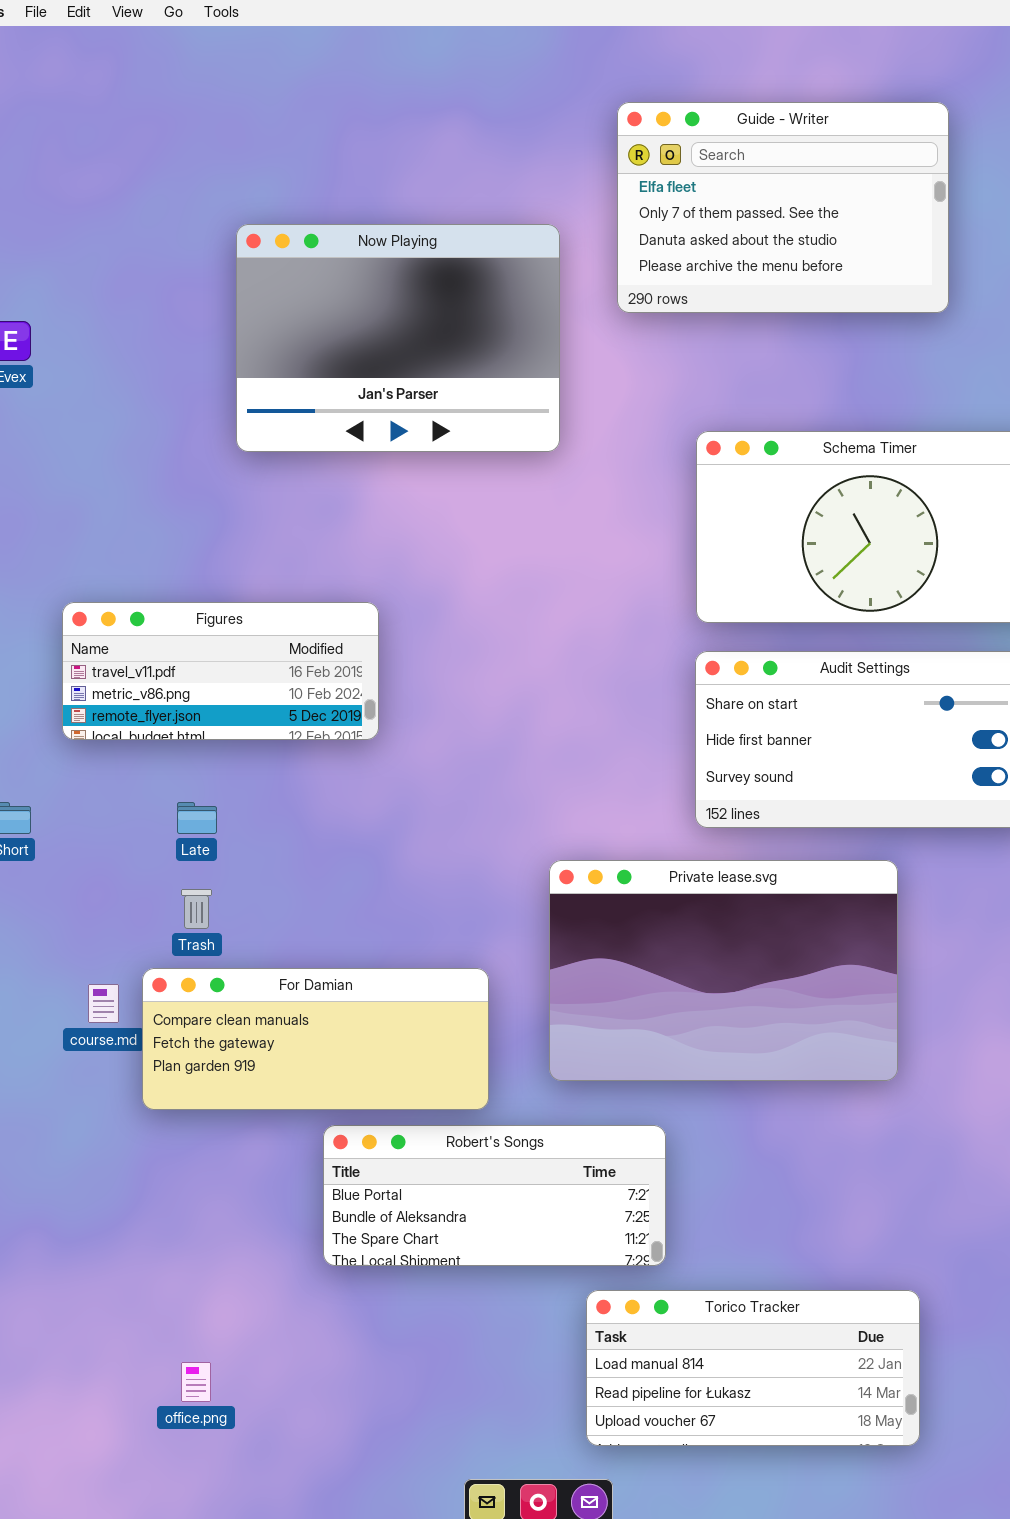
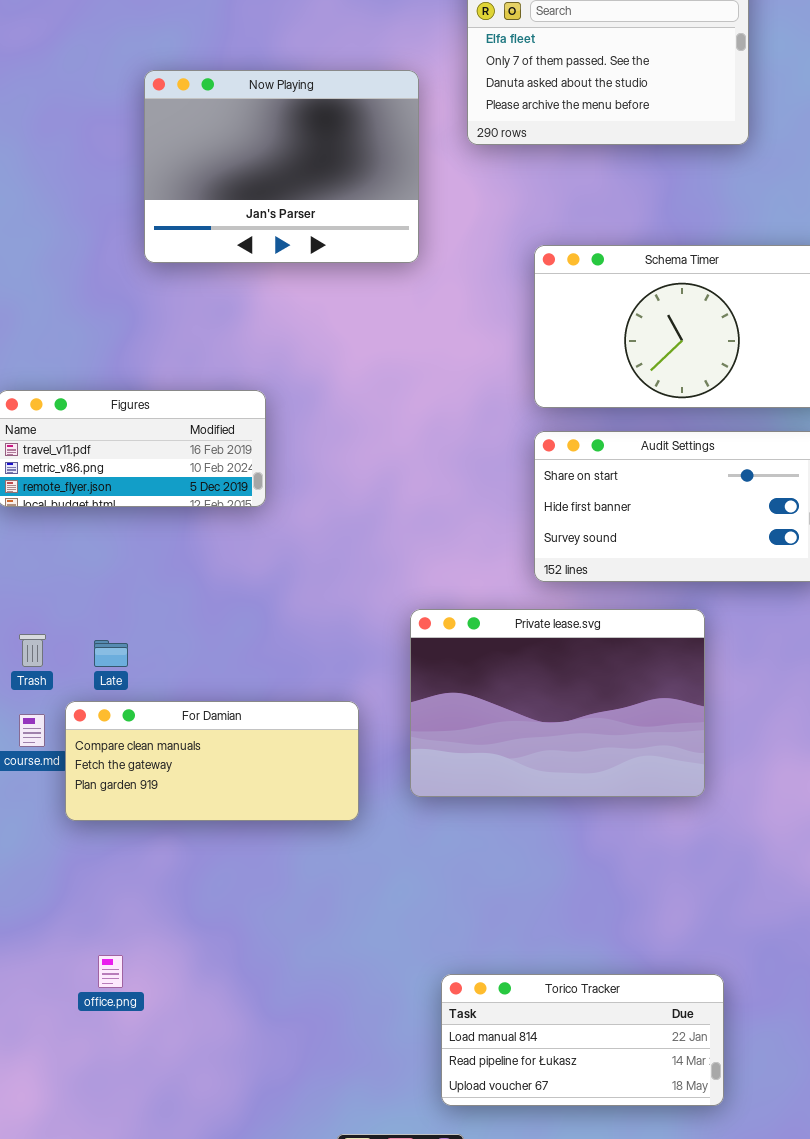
Late: [177,802,217,834] -> [94,640,128,667], moved
Trash: [181,889,212,929] -> [19,634,46,667], moved
Robert's Songs: [323,1125,666,1266] -> none, closed
office.png: [181,1362,211,1402] -> [98,955,123,988], moved

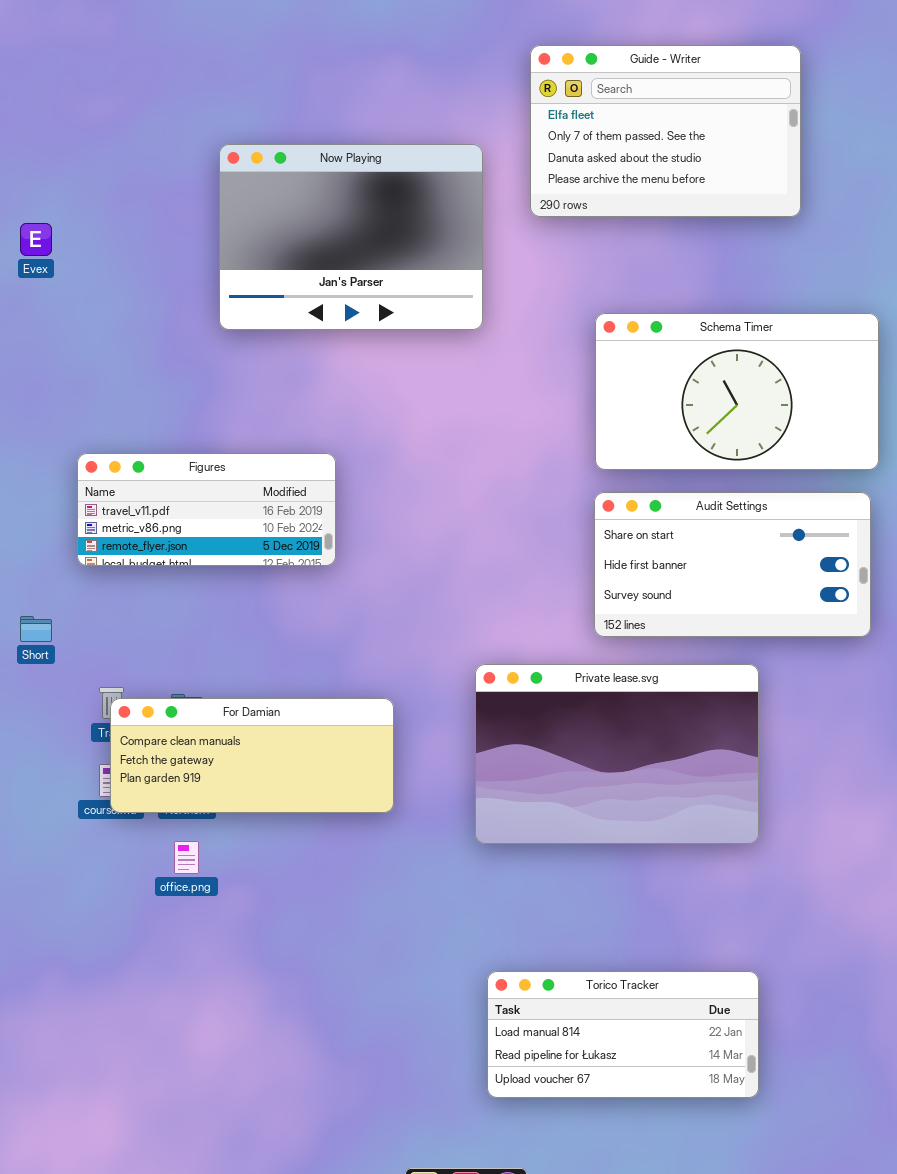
For Damian: [65,701,359,821] -> [110,698,394,813], moved
office.png: [98,955,123,988] -> [174,841,199,874], moved
Torico Tracker: [441,974,724,1106] -> [487,971,759,1098], moved

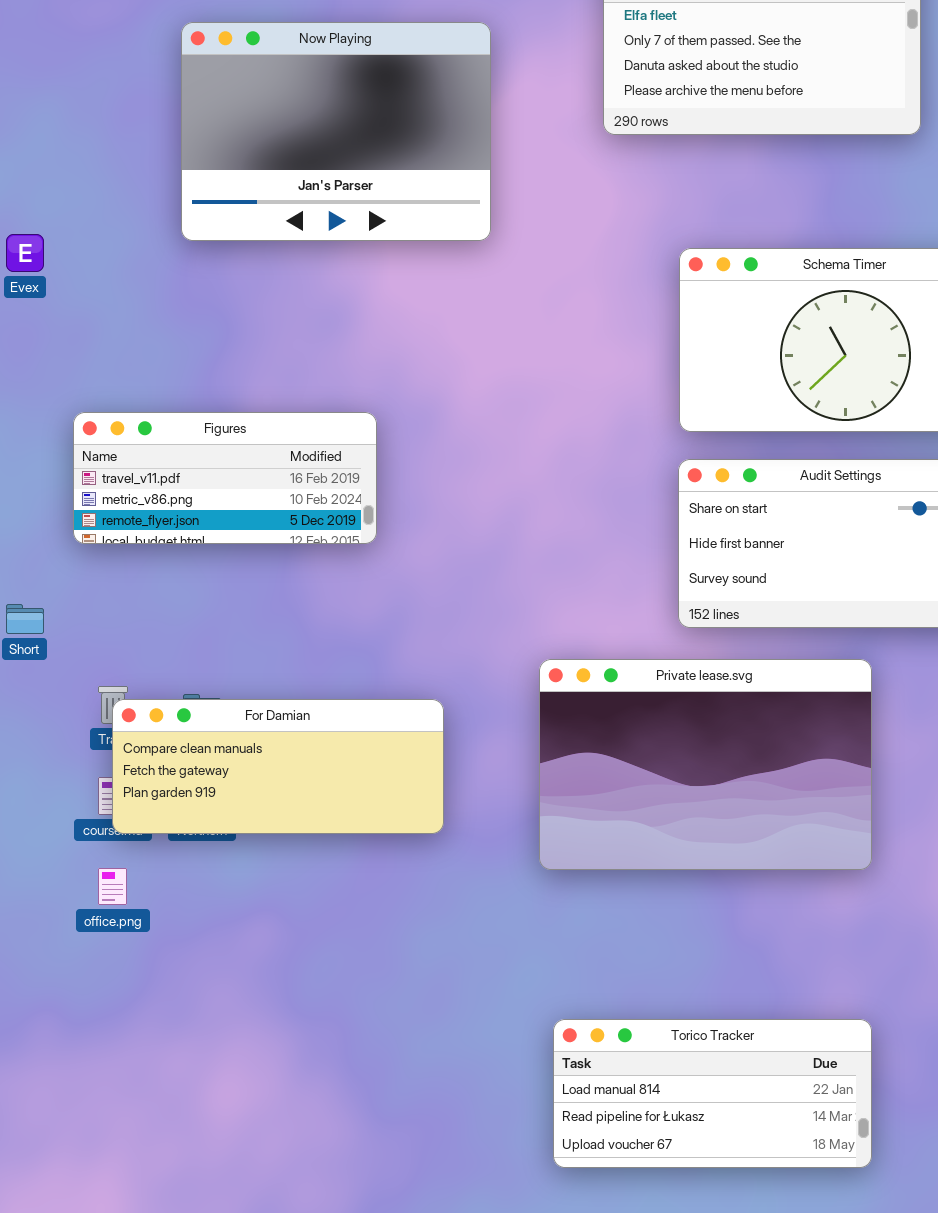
Now Playing: [219,144,483,330] -> [181,22,491,241], moved
Evex: [20,223,52,256] -> [6,234,44,272], moved
office.png: [174,841,199,874] -> [98,868,127,905], moved

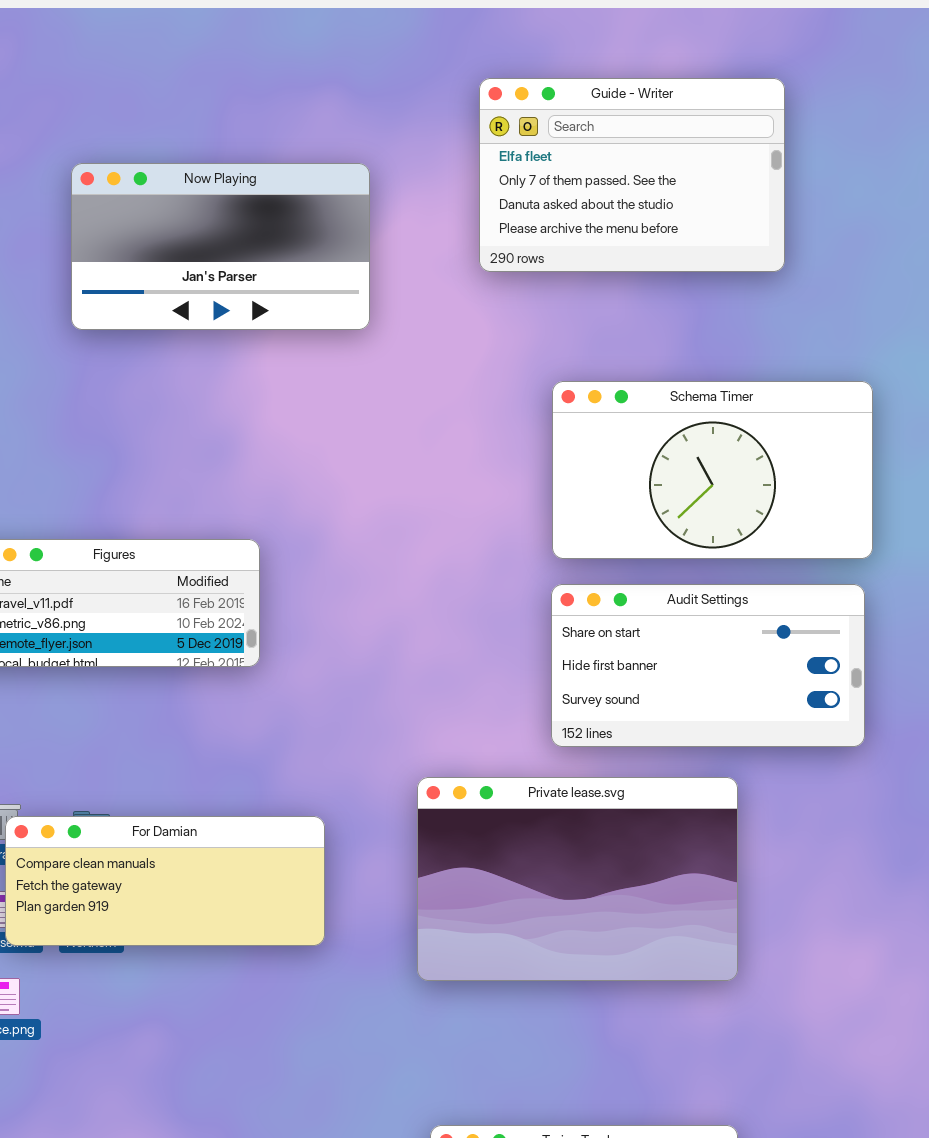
Now Playing: [181,22,491,241] -> [71,163,370,330], resized

